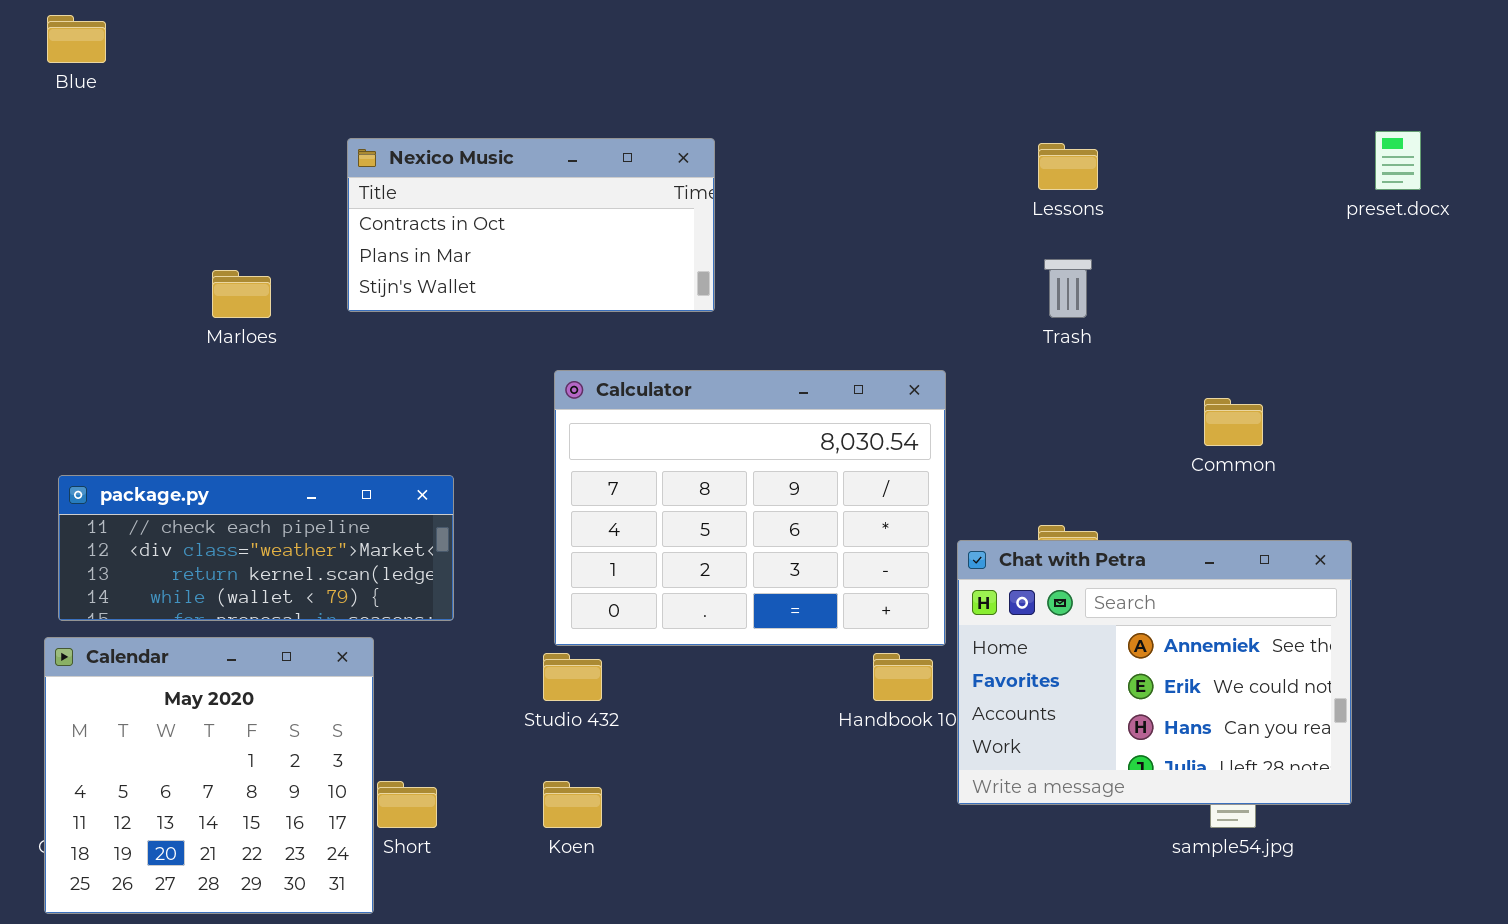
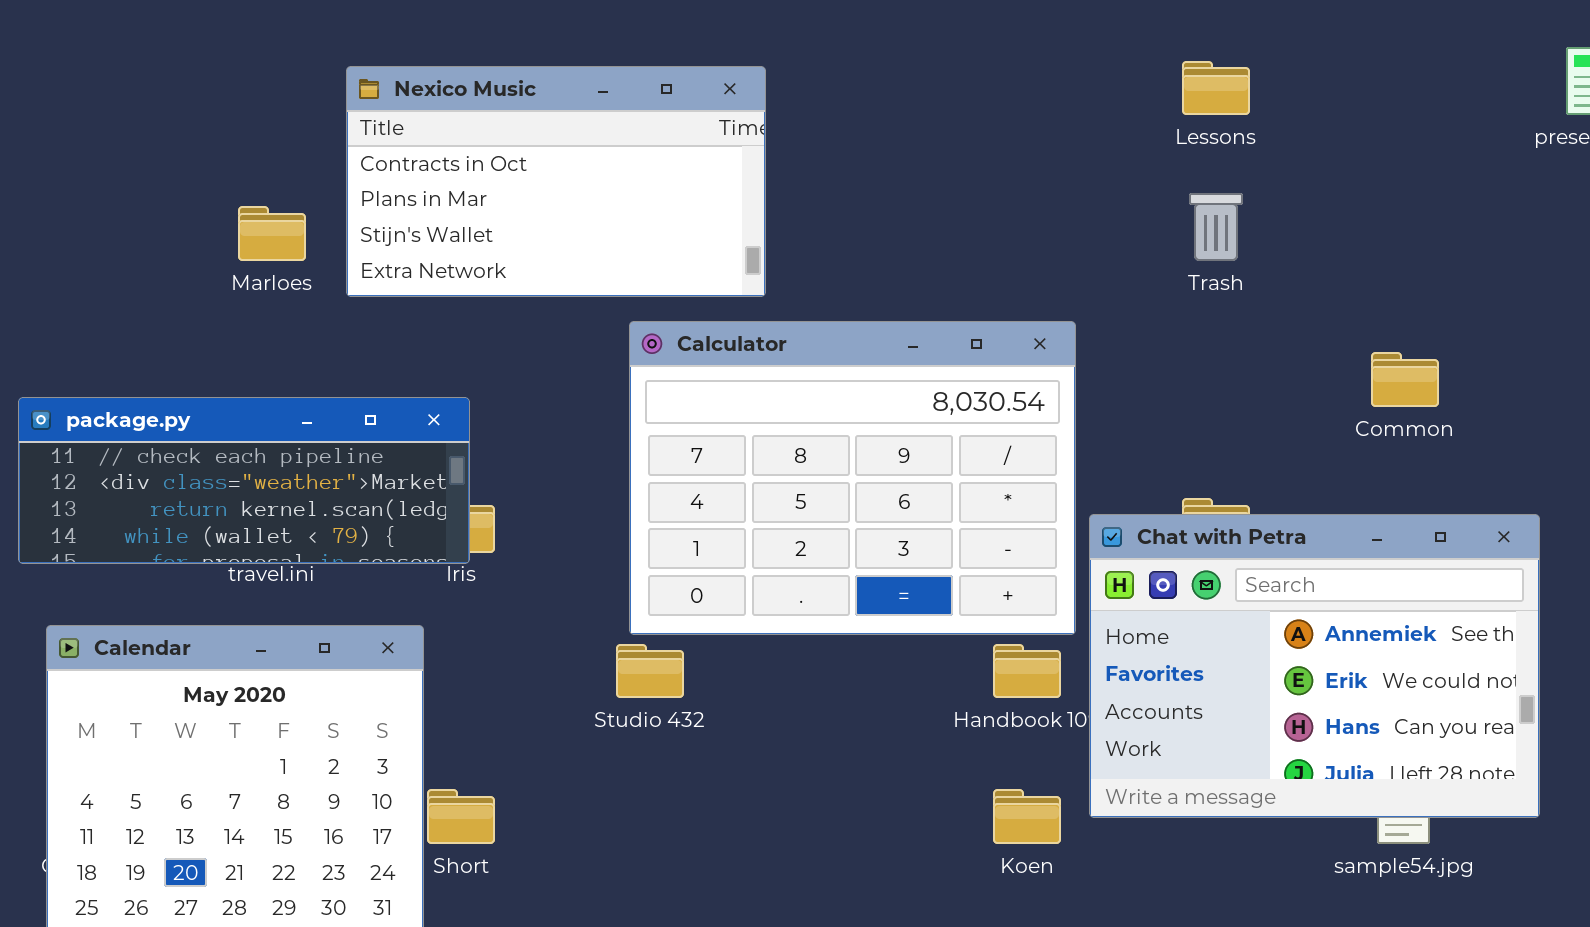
Nexico Music: [347,138,715,312] -> [346,66,766,297], moved, resized
package.py: [58,475,454,621] -> [18,397,470,564], moved
Koen: [543,781,602,828] -> [993,789,1061,844], moved

